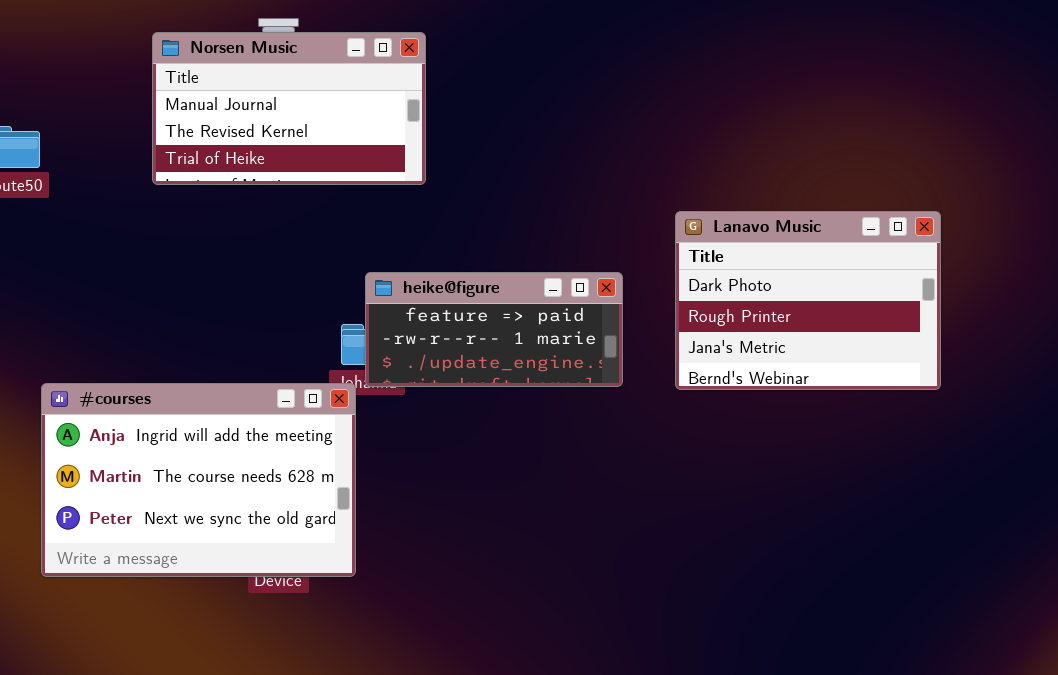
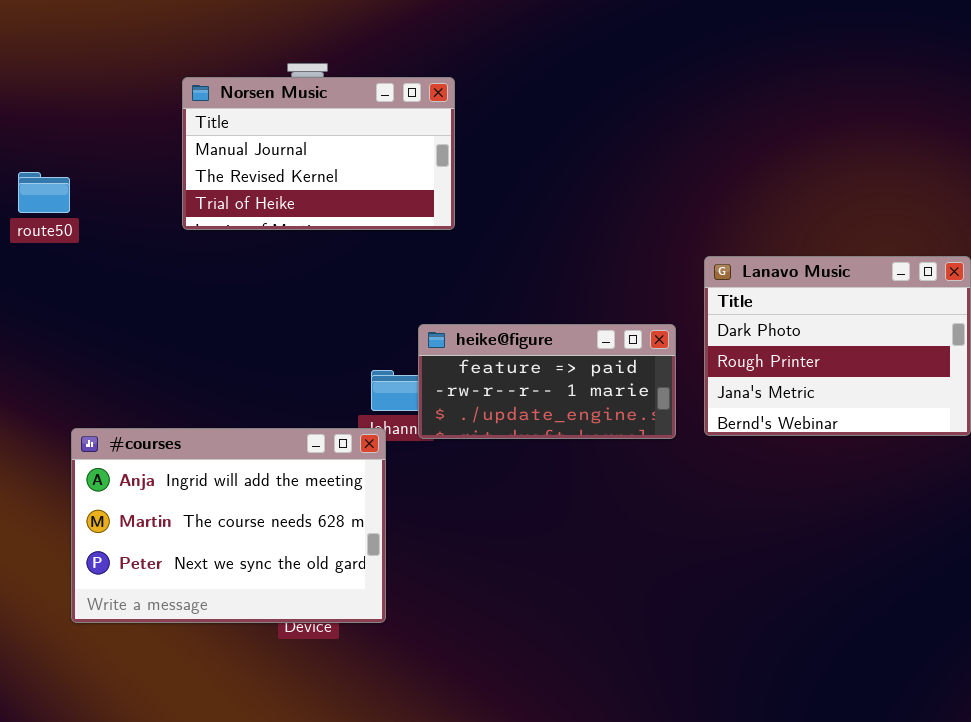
heike@figure: [365,272,623,387] -> [418,324,676,439], moved

